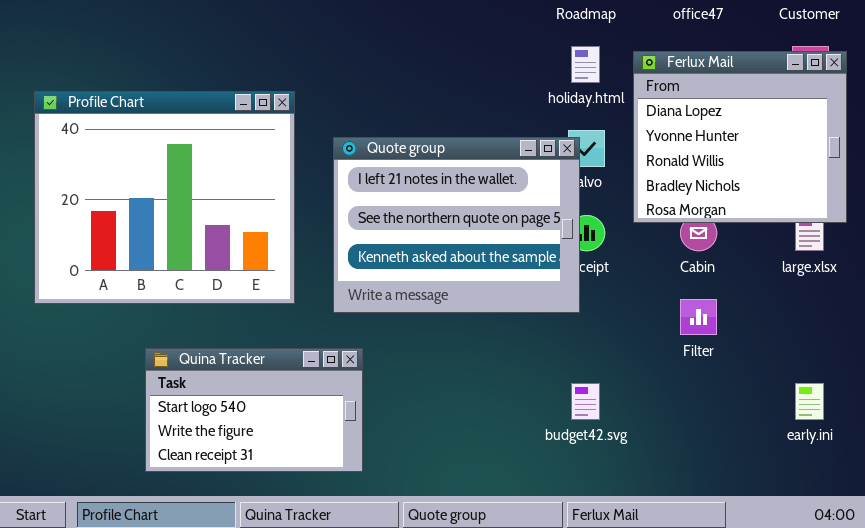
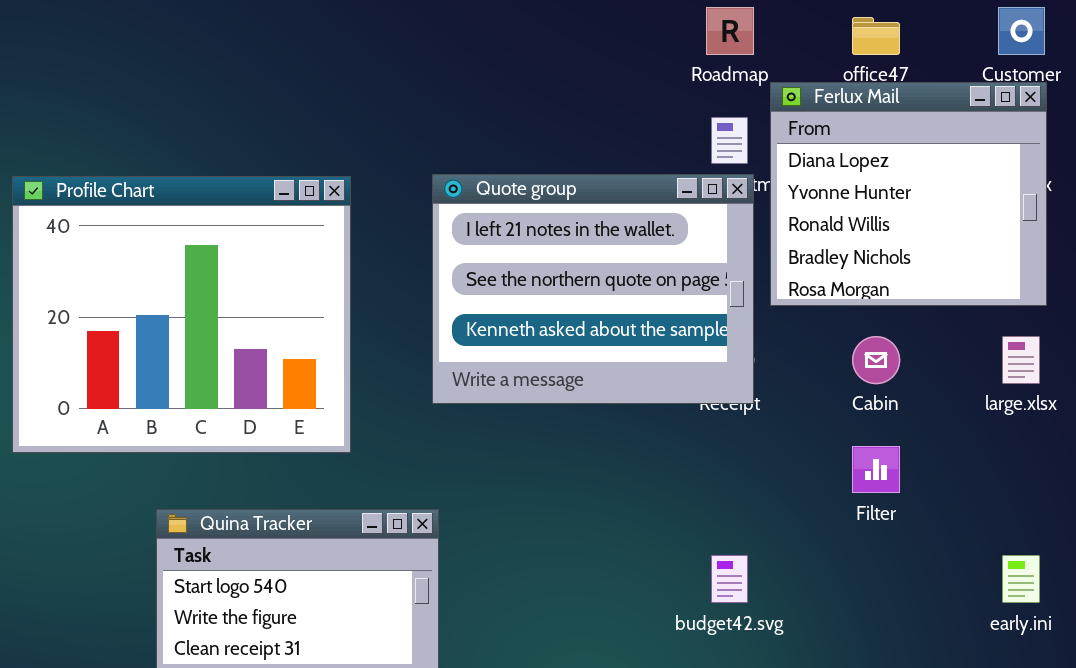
Ferlux Mail: [633,51,847,223] -> [770,82,1047,306], moved
Quote group: [333,137,580,313] -> [432,174,754,404], moved

